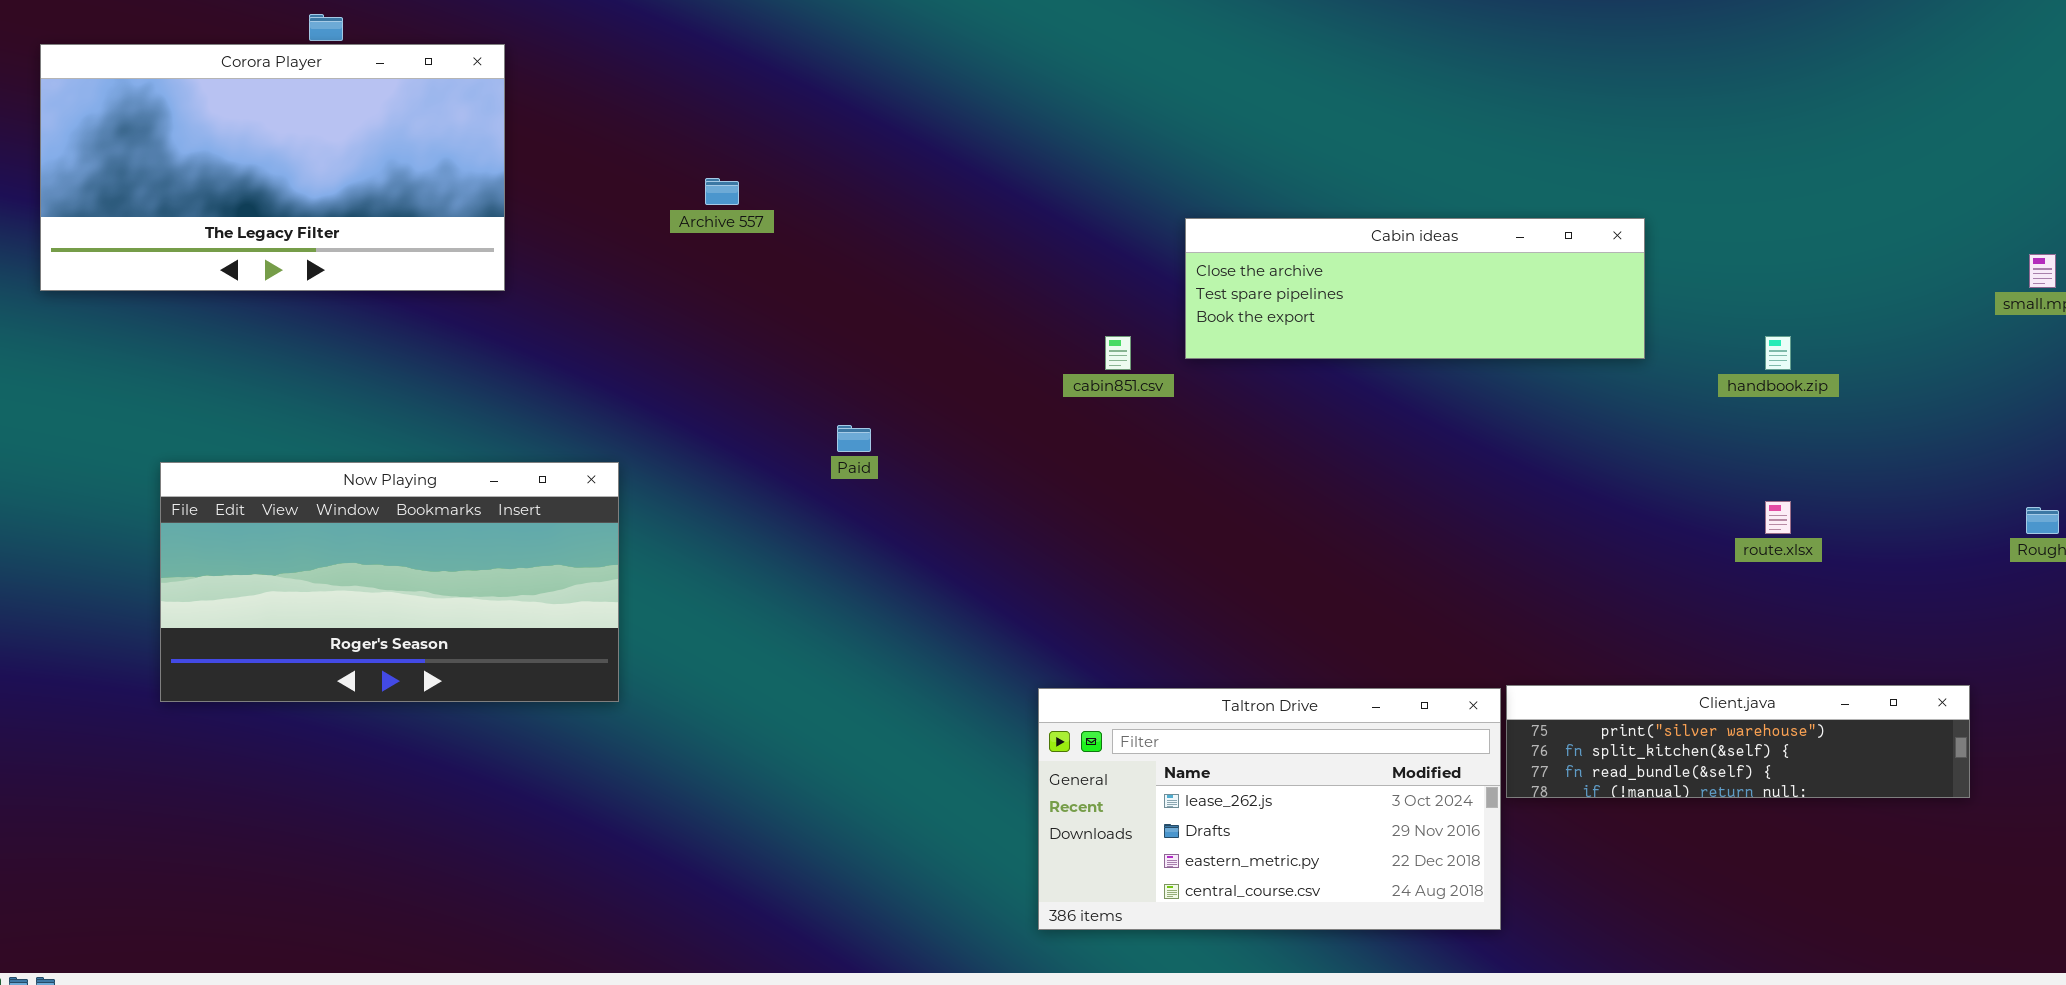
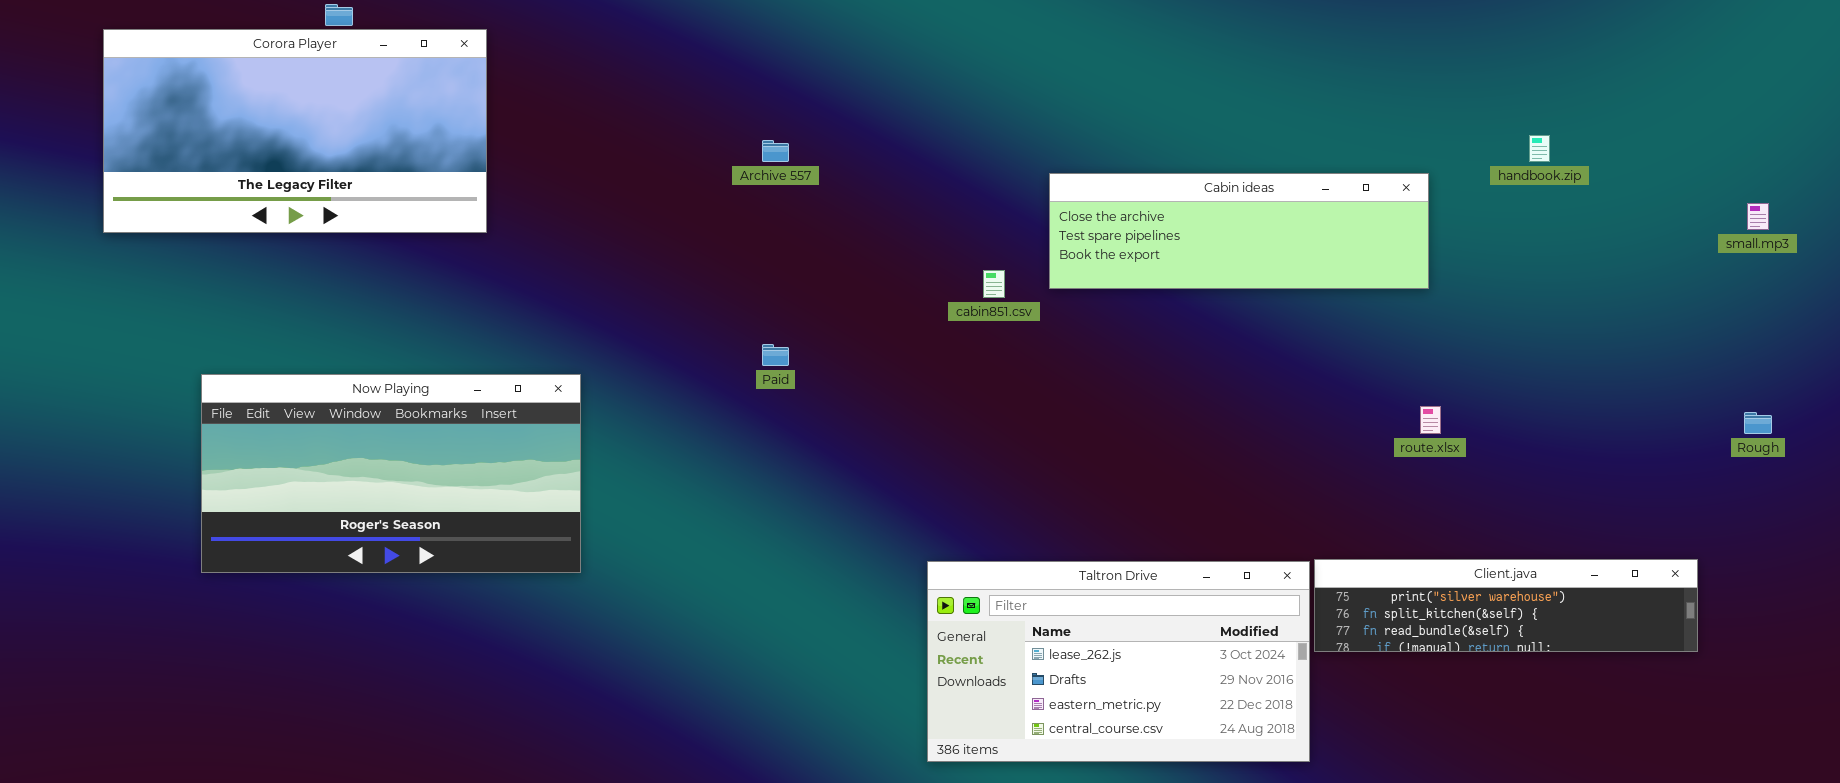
Archive 557: [705,178,739,205] -> [762,140,789,162], moved
handbook.zip: [1765,336,1791,370] -> [1529,135,1550,162], moved
route.xlsx: [1765,501,1791,534] -> [1420,406,1441,434], moved

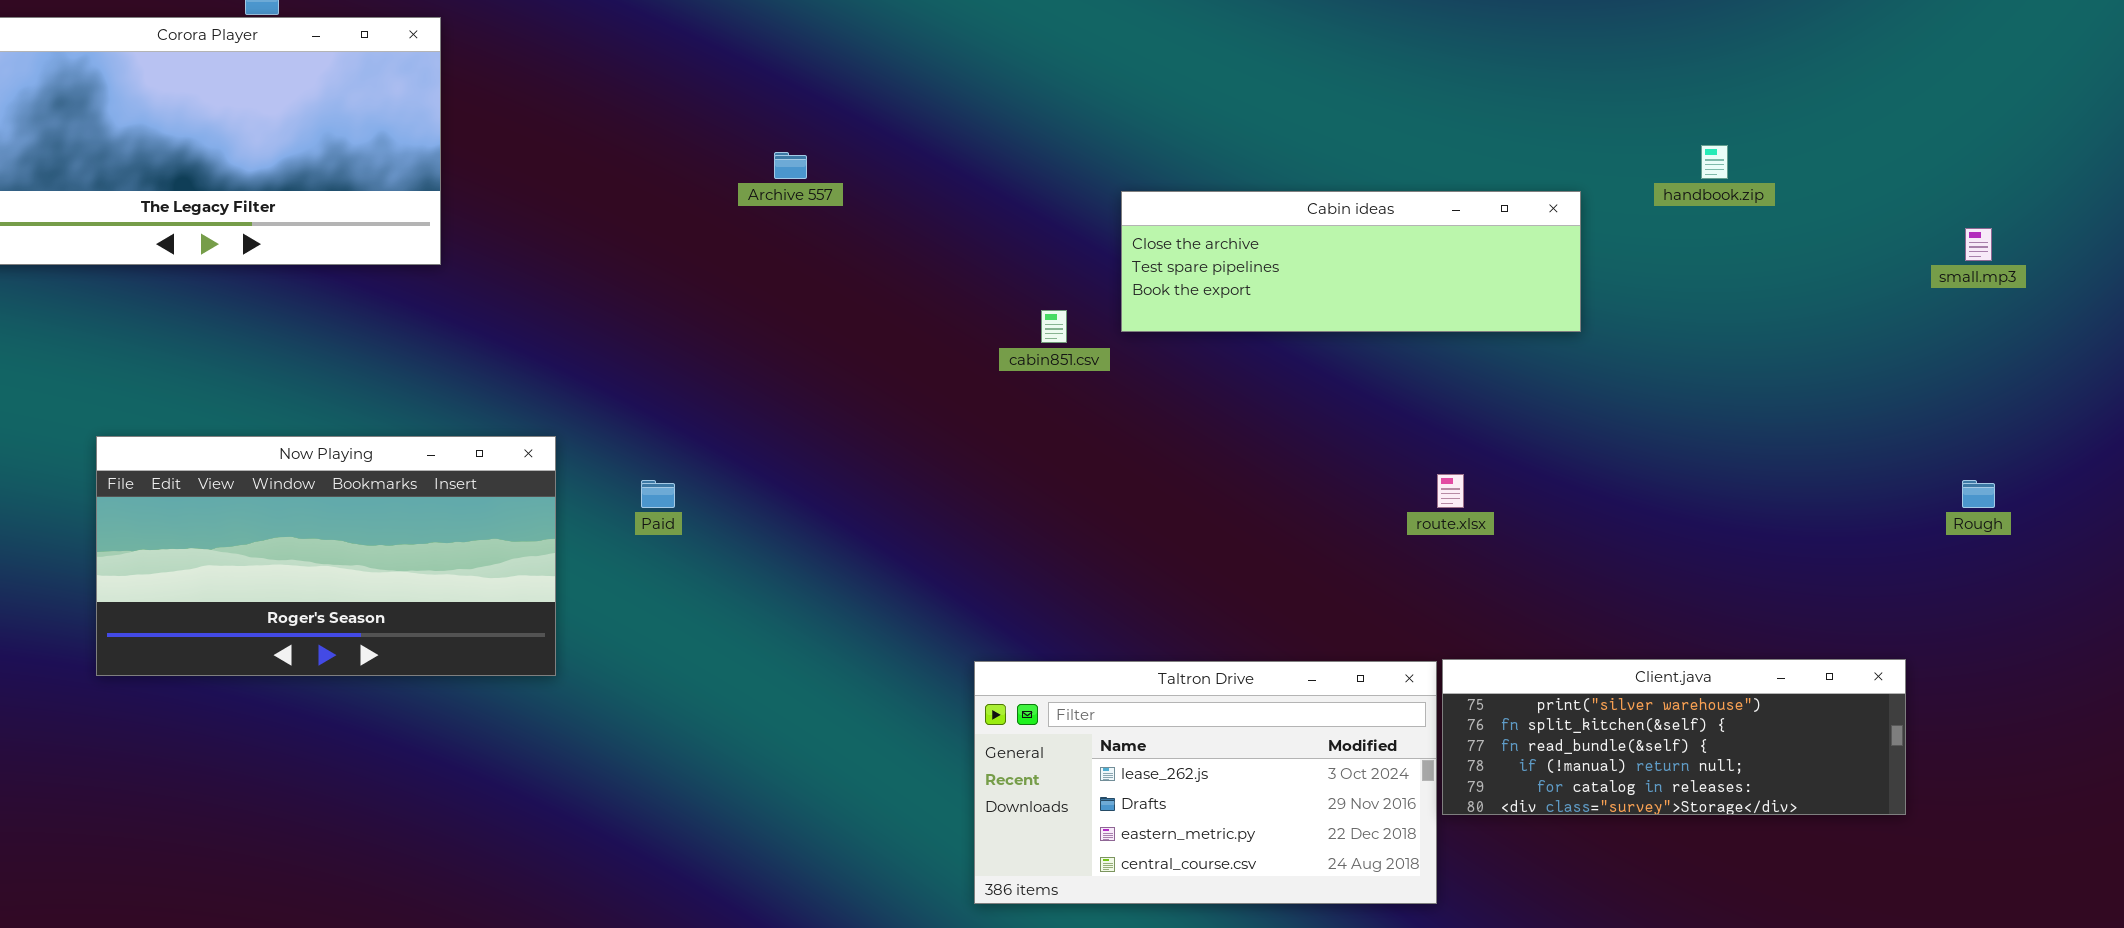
Paid: [762,344,789,366] -> [641,480,675,508], moved
route.xlsx: [1420,406,1441,434] -> [1437,474,1464,508], moved
Client.java: [1314,559,1698,652] -> [1442,659,1906,815], resized

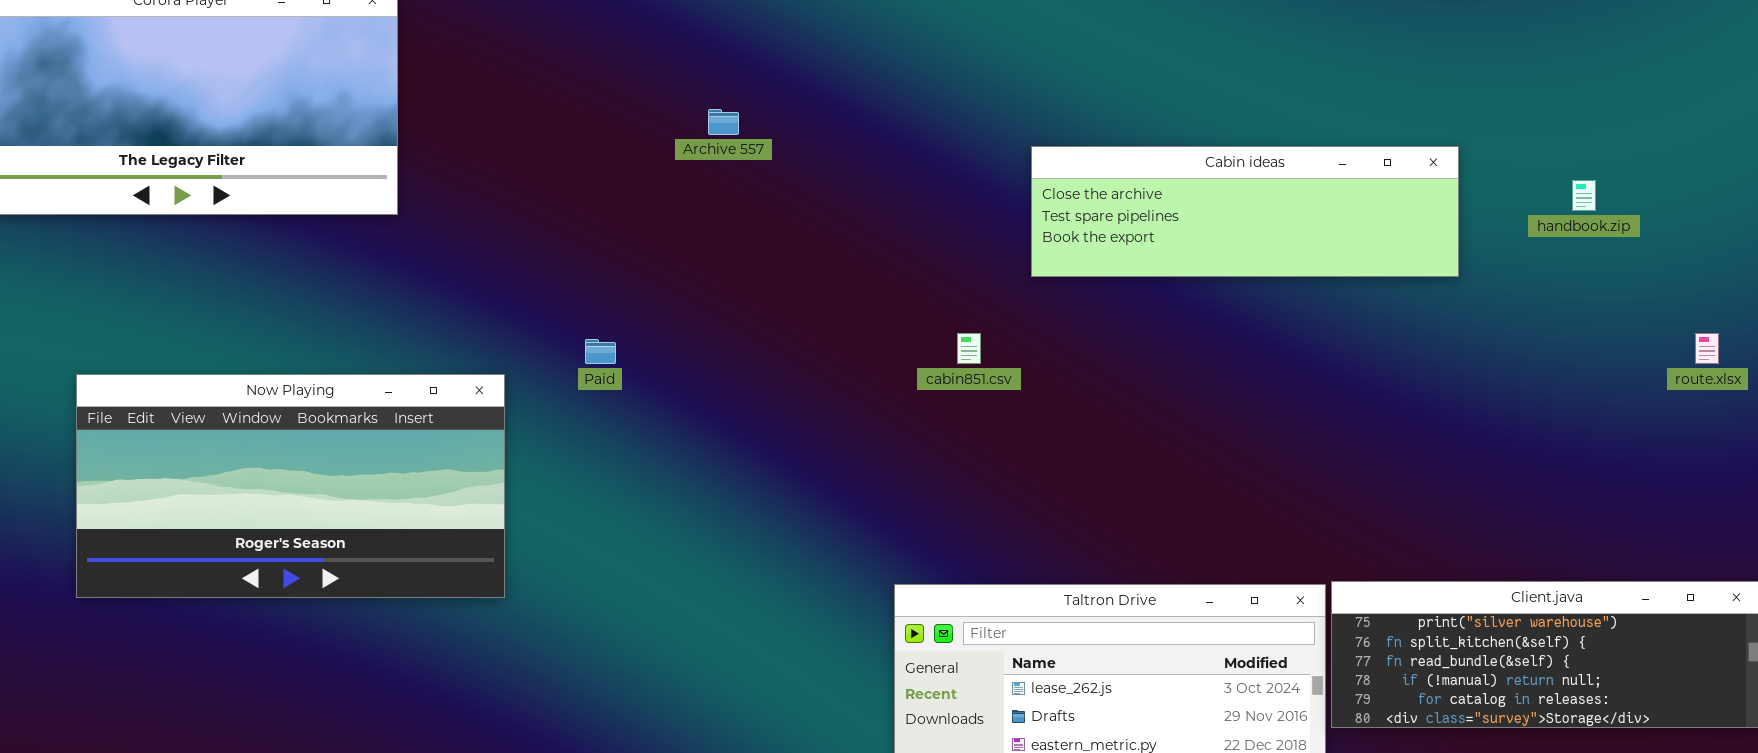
handbook.zip: [1701,145,1728,179] -> [1572,180,1596,211], moved
cabin851.csv: [1041,310,1067,343] -> [957,333,981,364], moved
route.xlsx: [1437,474,1464,508] -> [1695,333,1719,364], moved
Paid: [641,480,675,508] -> [585,339,616,364], moved

